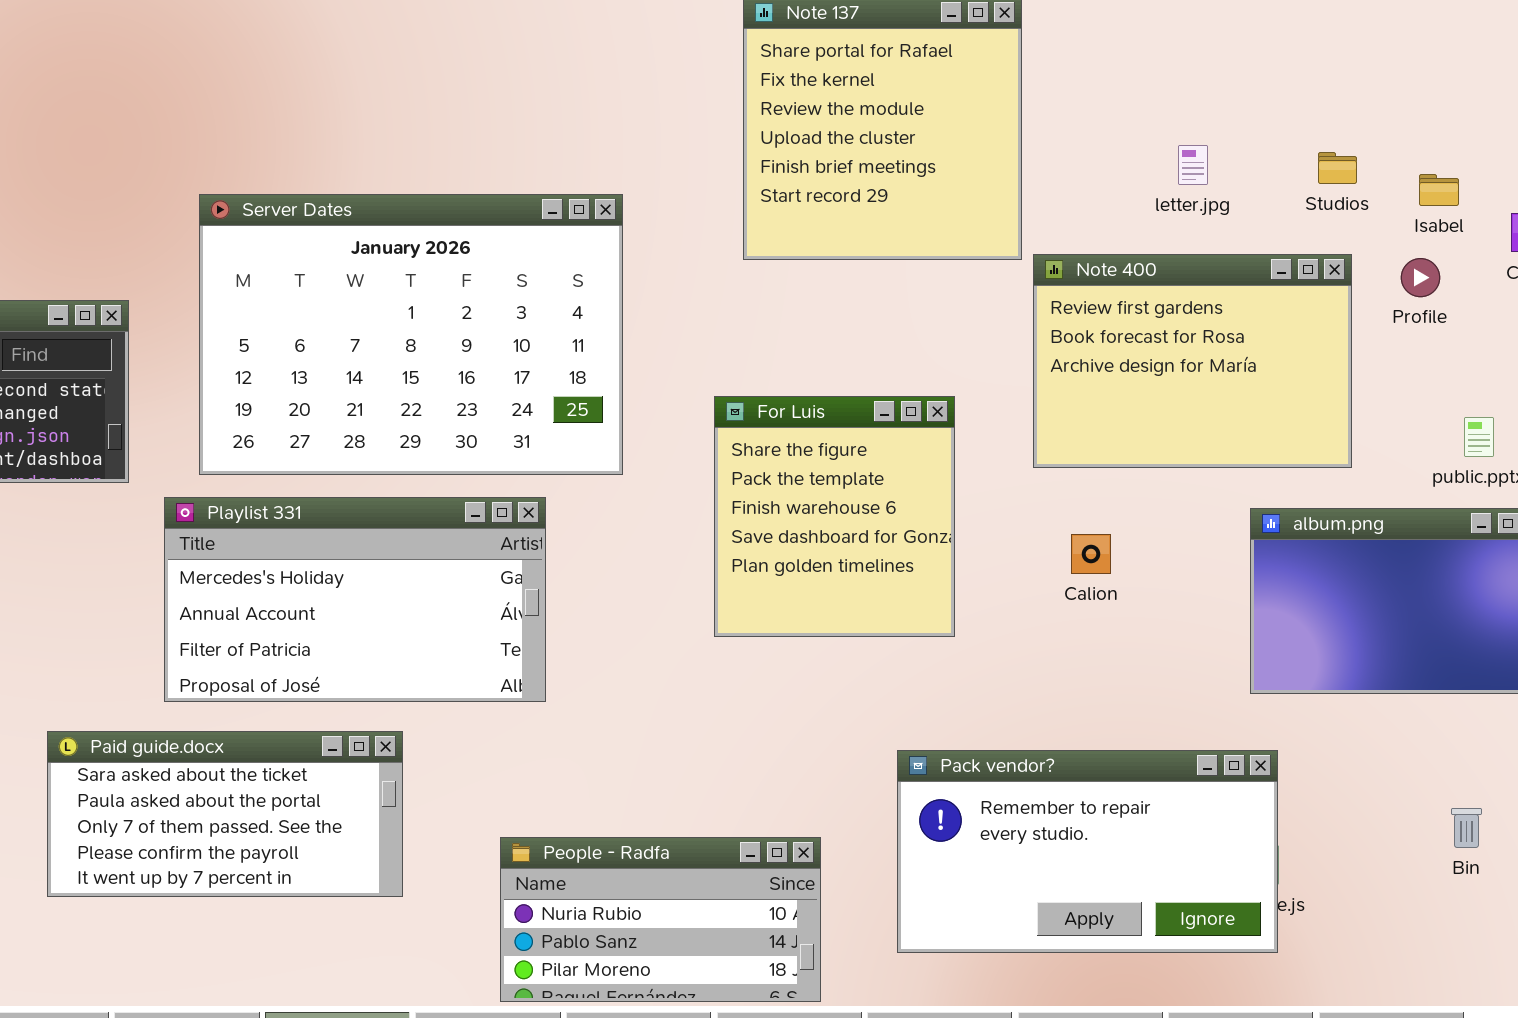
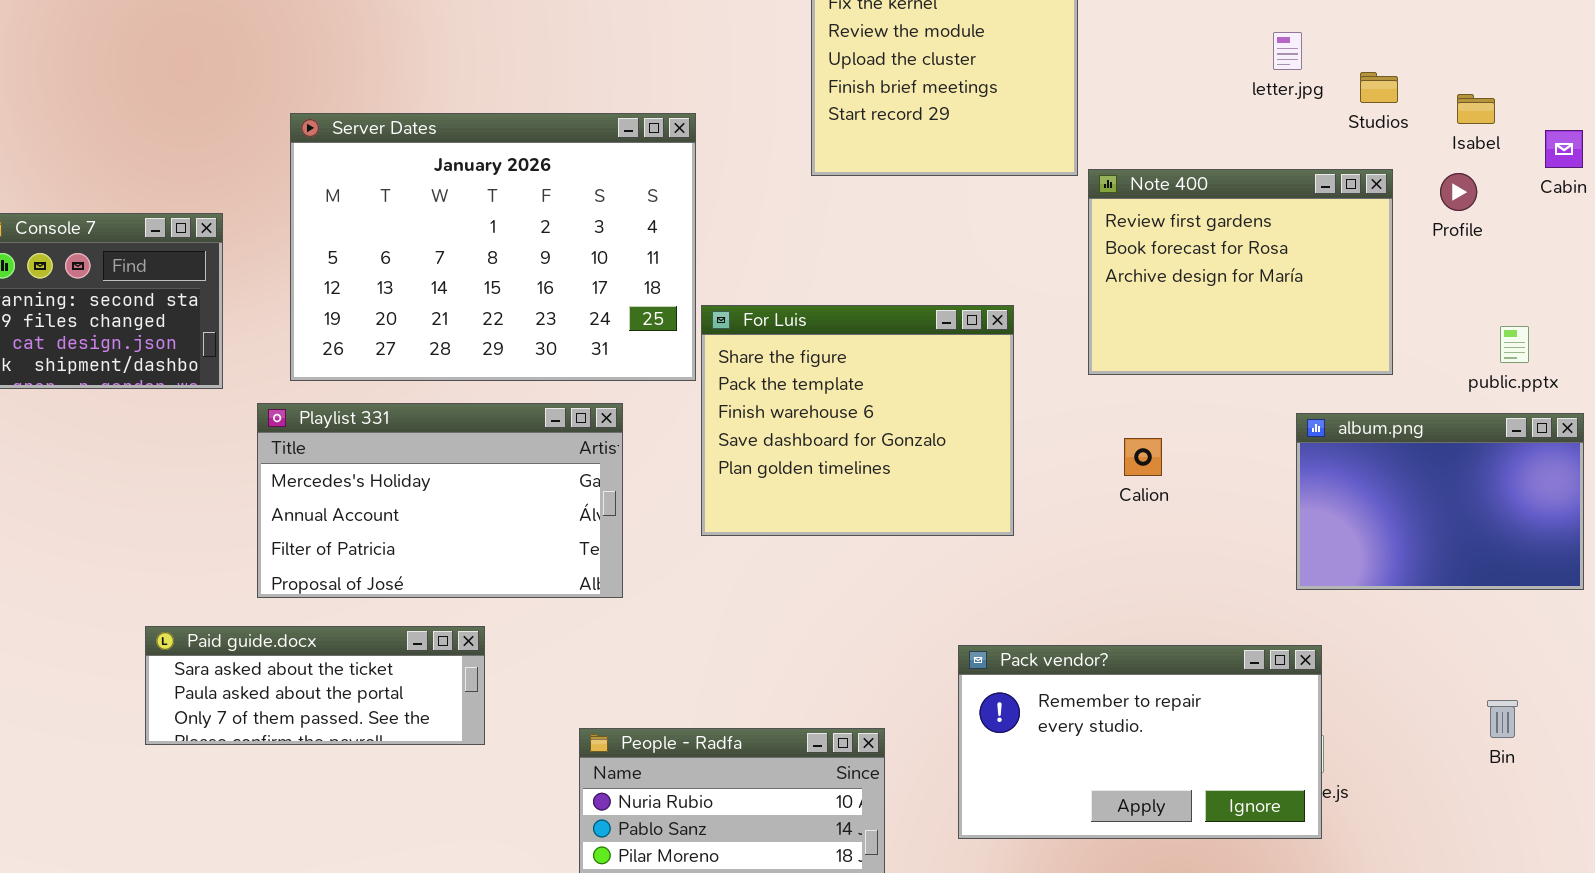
letter.jpg: [1178,145,1208,185] -> [1273,32,1302,70], moved
For Luis: [714,396,955,637] -> [701,305,1014,536], resized
Paid guide.docx: [47,731,403,897] -> [145,626,485,745], resized

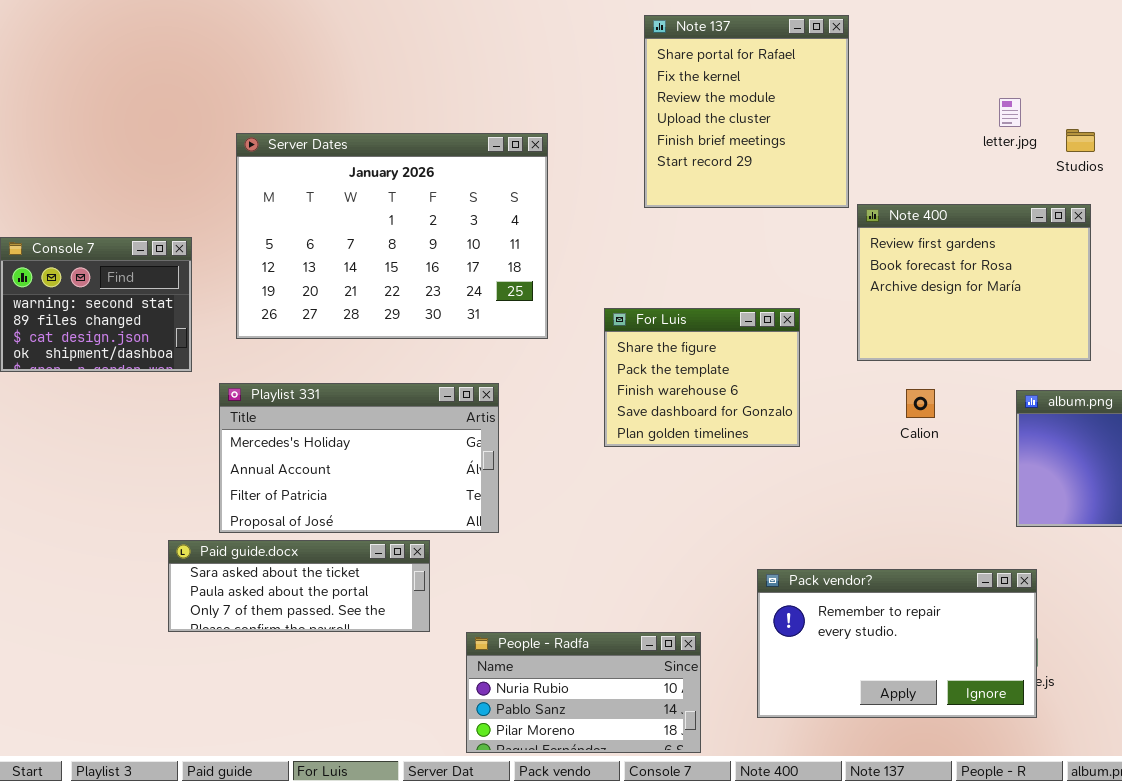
Server Dates: [290,113,696,381] -> [236,133,548,339], moved
For Luis: [701,305,1014,536] -> [604,308,800,447], resized
Calion: [1124,438,1162,476] -> [906,389,935,418], moved
Paid guide.docx: [145,626,485,745] -> [168,540,430,632], moved

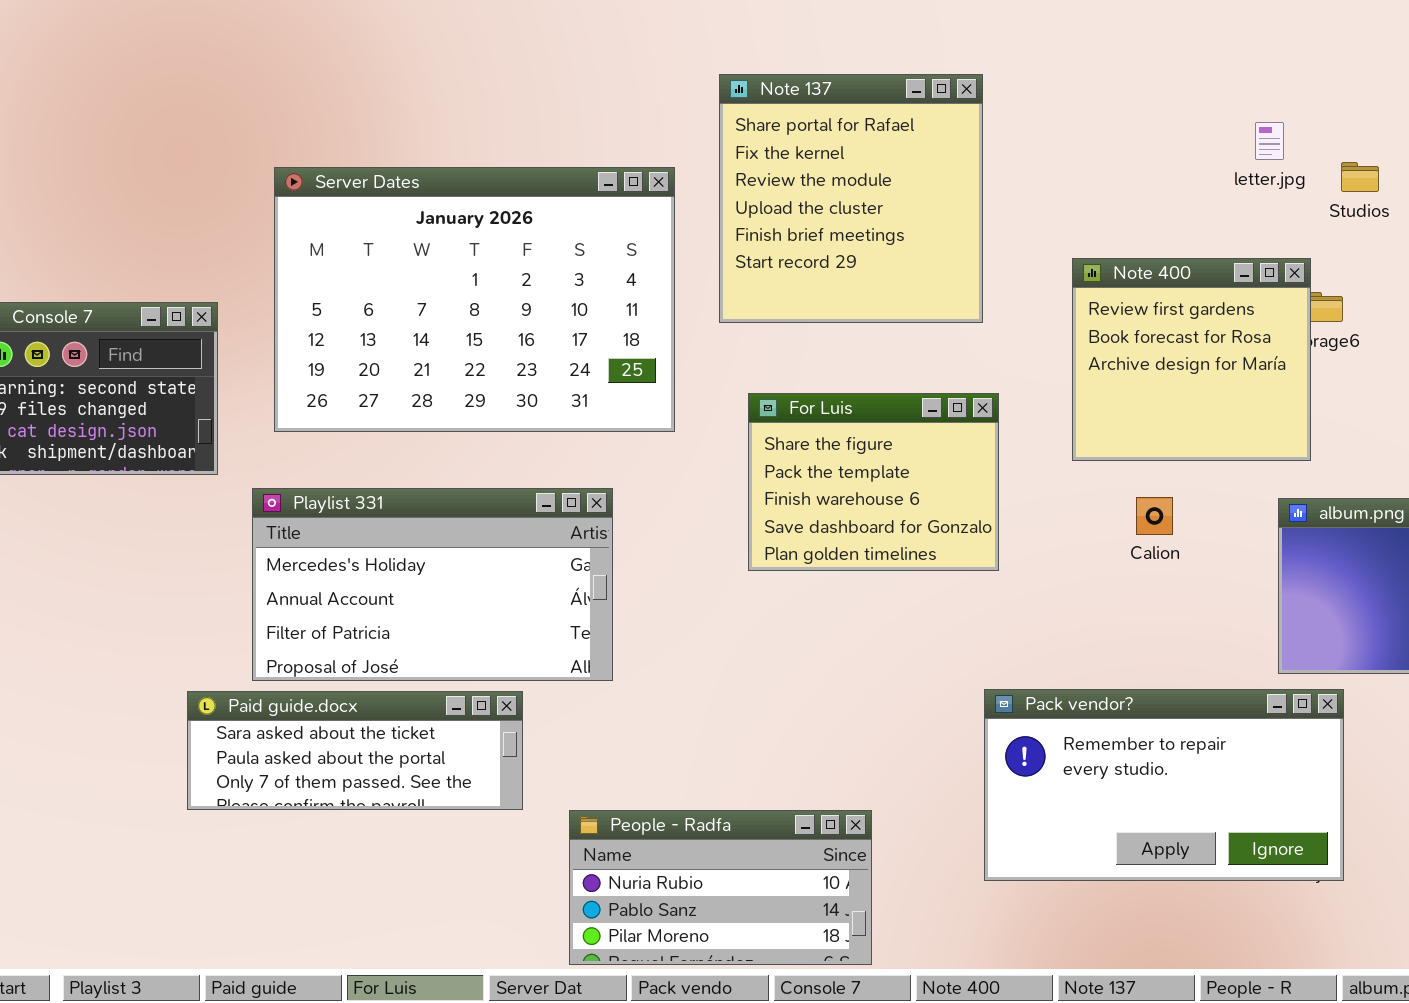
Note 137: [644,15,849,208] -> [719,74,983,323], moved
Note 400: [857,204,1091,361] -> [1072,258,1311,461], resized
Pack vendor?: [757,569,1037,718] -> [984,689,1344,881], moved

